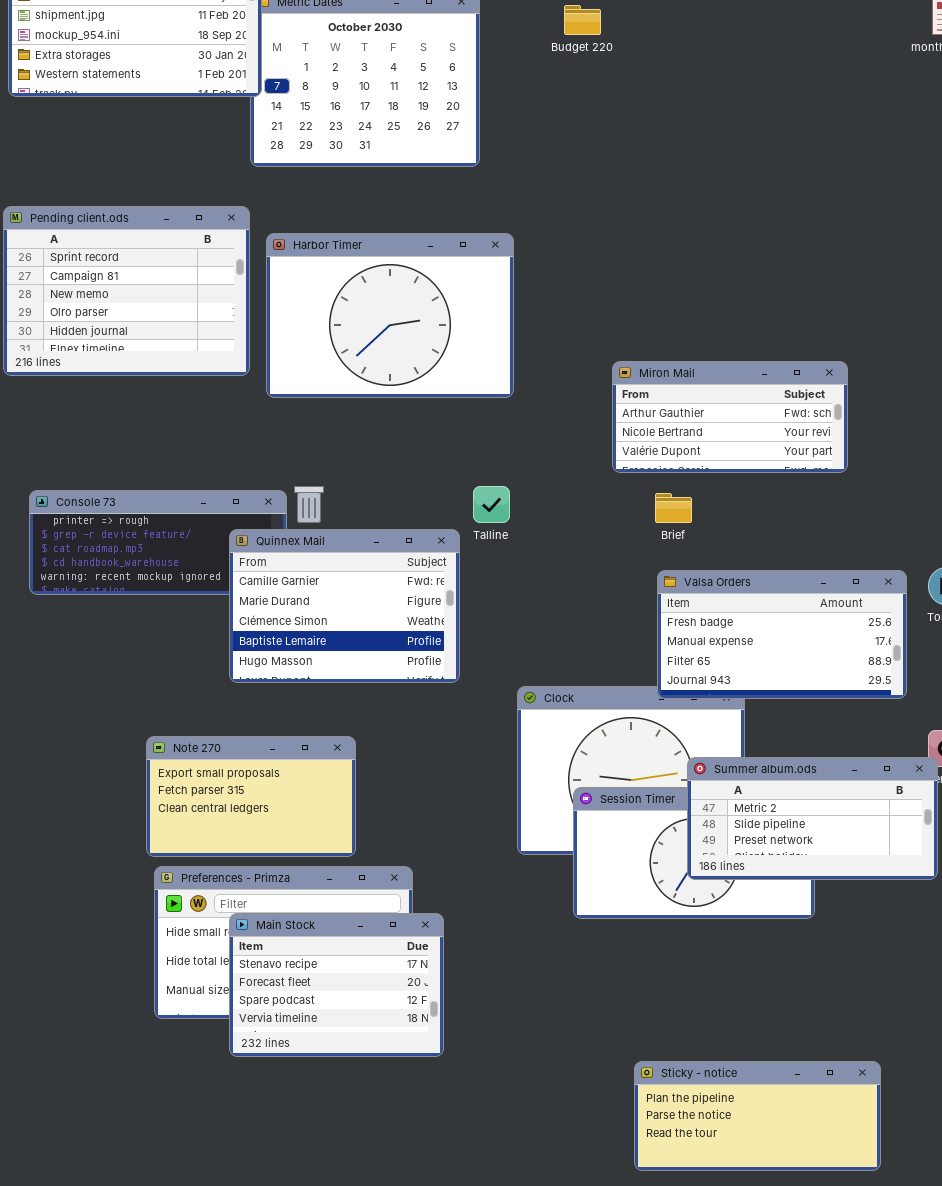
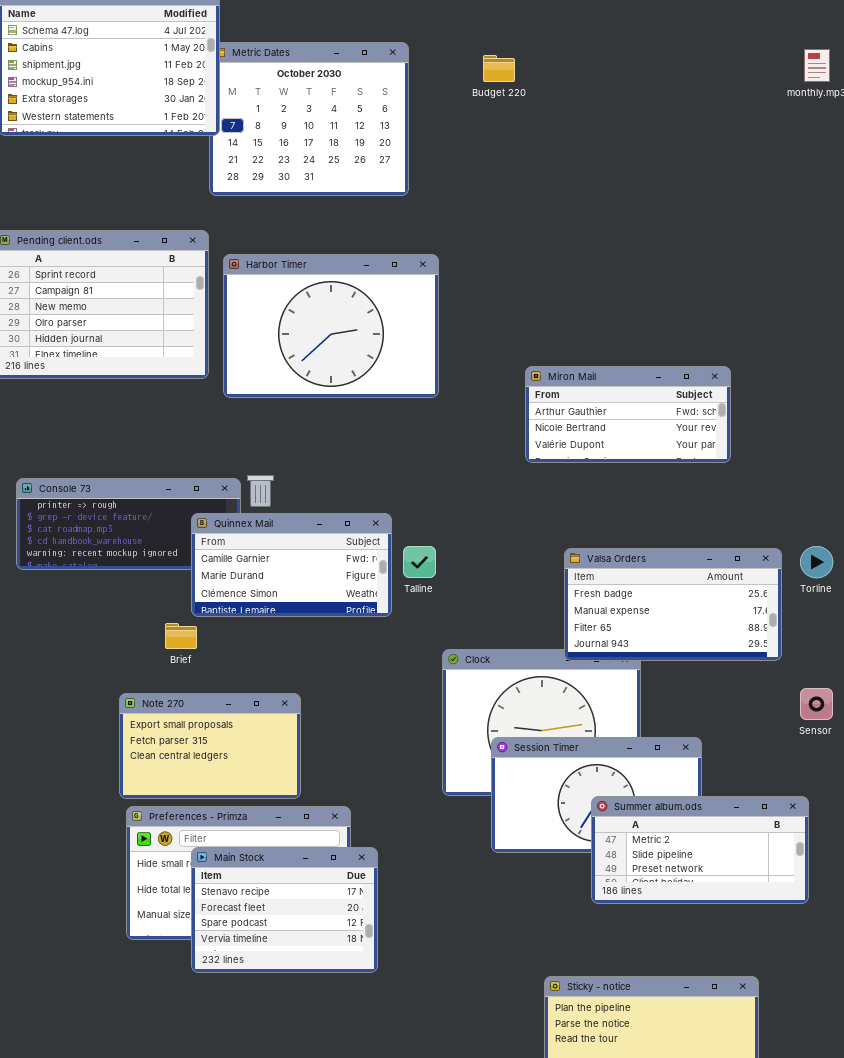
Talline: [473,486,510,523] -> [403,546,436,578], moved
Brief: [655,493,692,523] -> [165,623,197,649], moved
Quinnex Mail: [229,529,460,683] -> [191,513,392,617], resized
Summer album.ods: [687,757,938,880] -> [591,796,809,904], moved

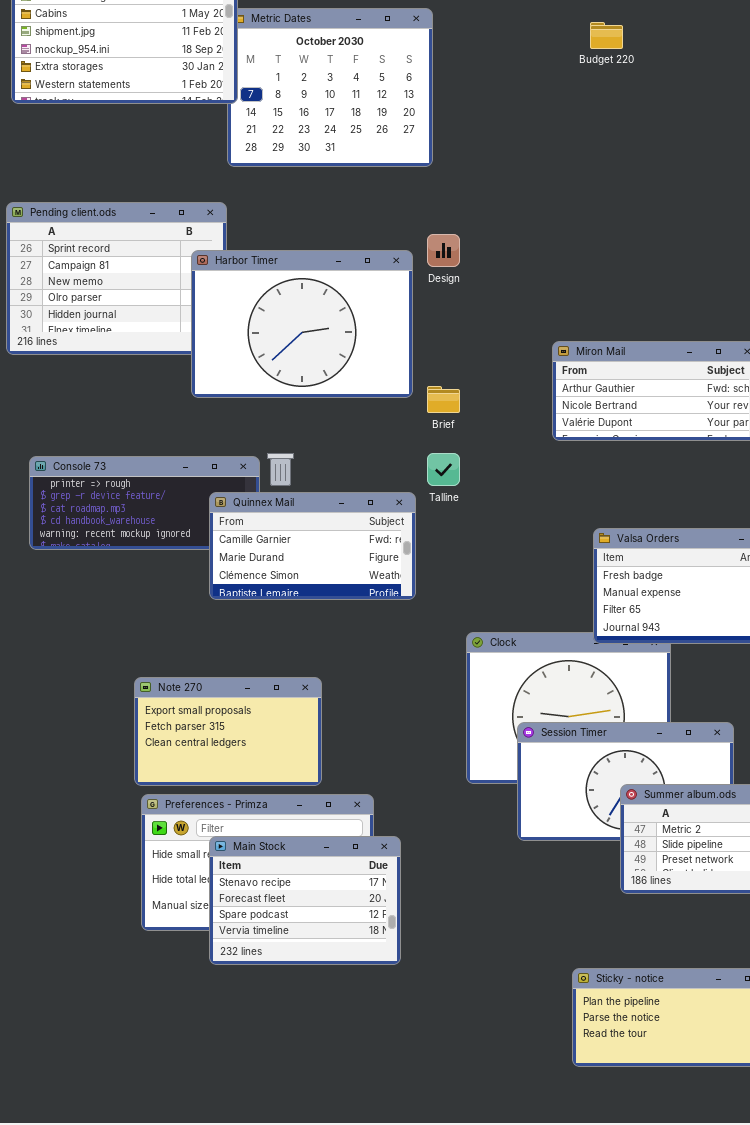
Budget 220: [483,55,515,82] -> [590,22,623,49], moved
Harbor Timer: [223,254,439,398] -> [191,250,413,398], moved
Talline: [403,546,436,578] -> [427,453,460,486], moved
Brief: [165,623,197,649] -> [427,386,460,413], moved

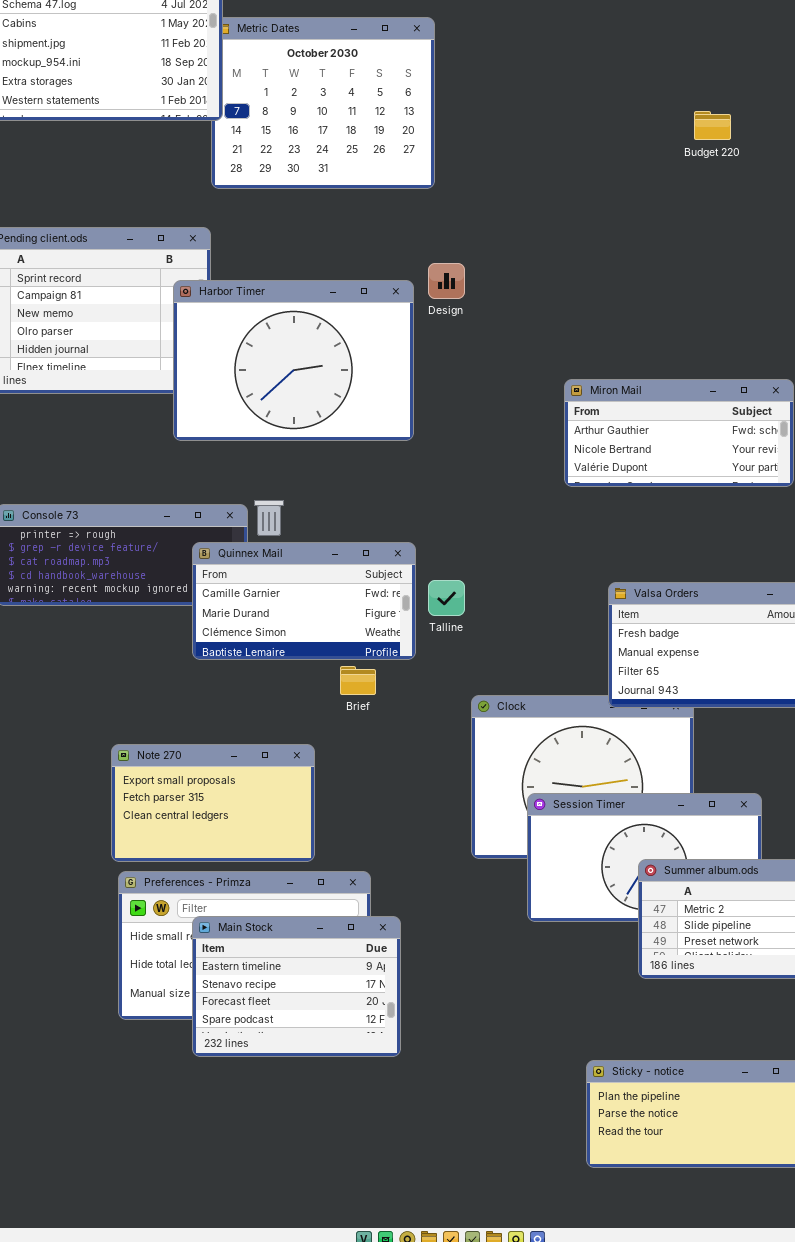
Budget 220: [590,22,623,49] -> [694,111,731,140], moved
Brief: [427,386,460,413] -> [340,666,376,695], moved
Talline: [427,453,460,486] -> [428,580,465,616], moved
Main Stock: [209,836,401,965] -> [192,916,401,1057], scrolled up 1 row

